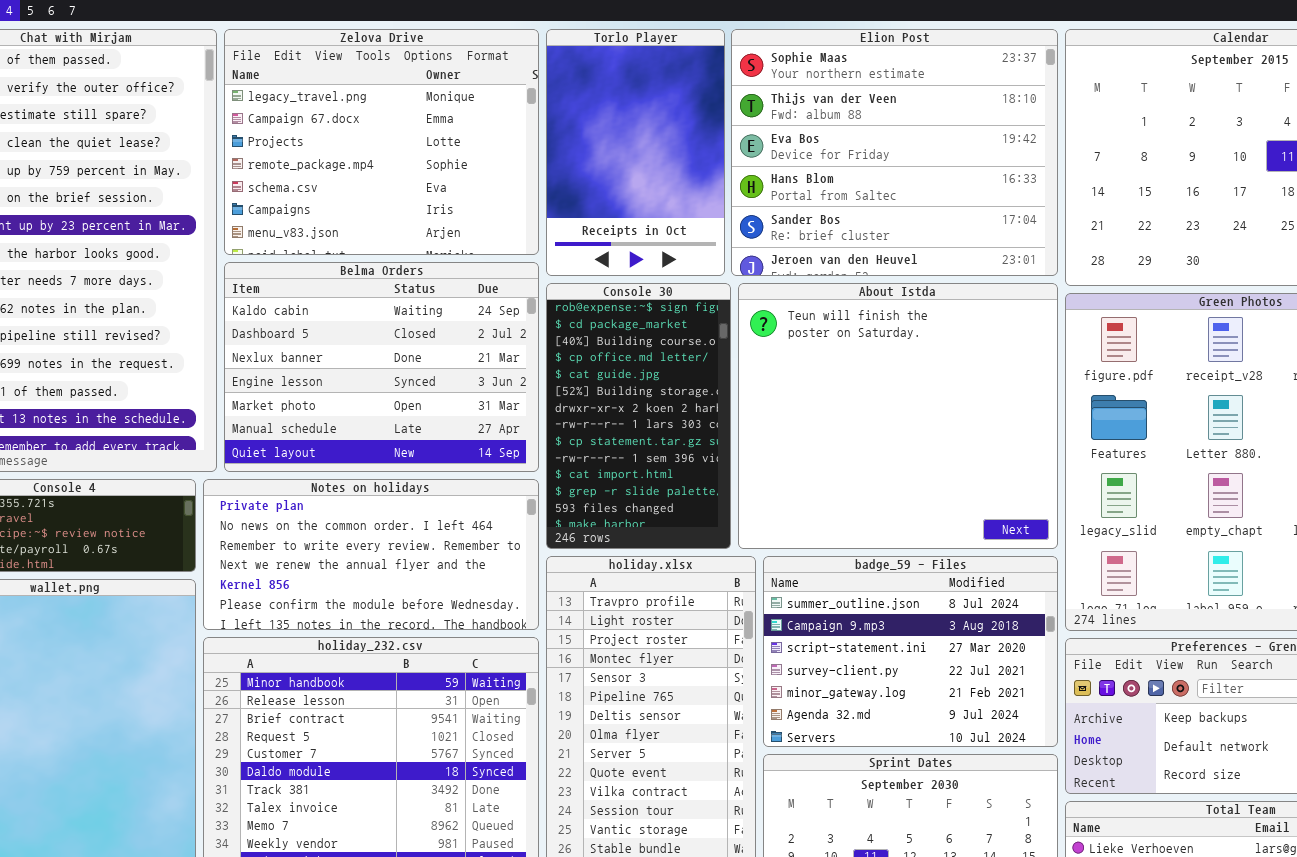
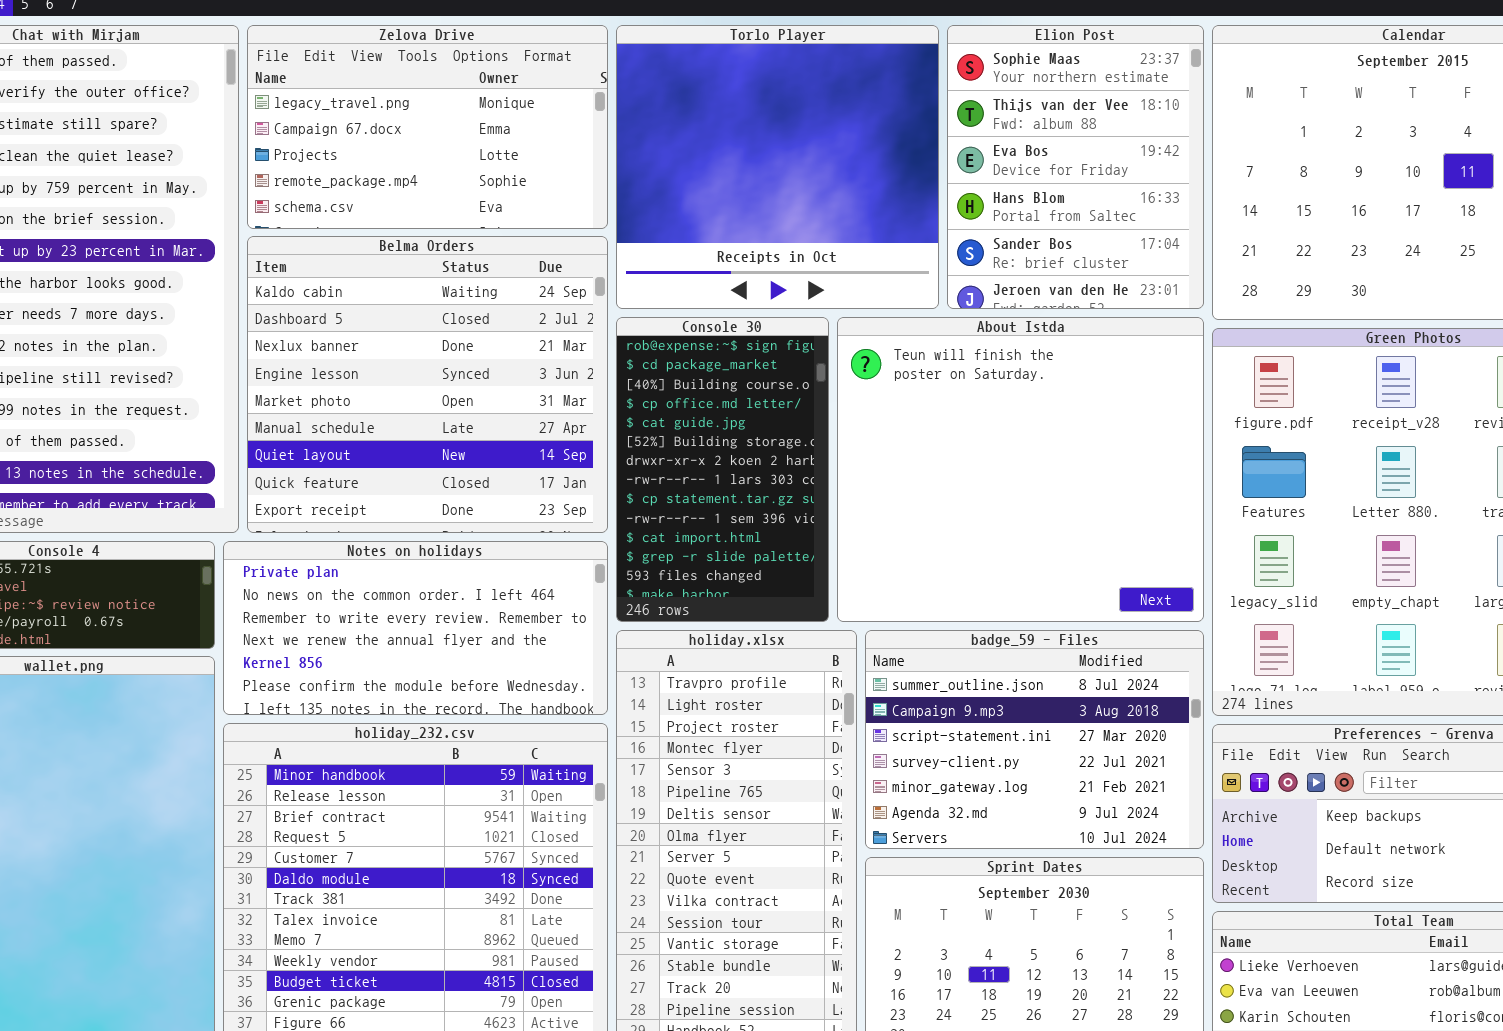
Zelova Drive: [224,29,539,255] -> [247,25,608,229], resized
Torlo Player: [546,29,725,276] -> [616,25,939,309], resized
Elion Post: [731,29,1058,276] -> [947,25,1204,309], resized
Belma Orders: [224,262,539,472] -> [247,236,608,533], resized

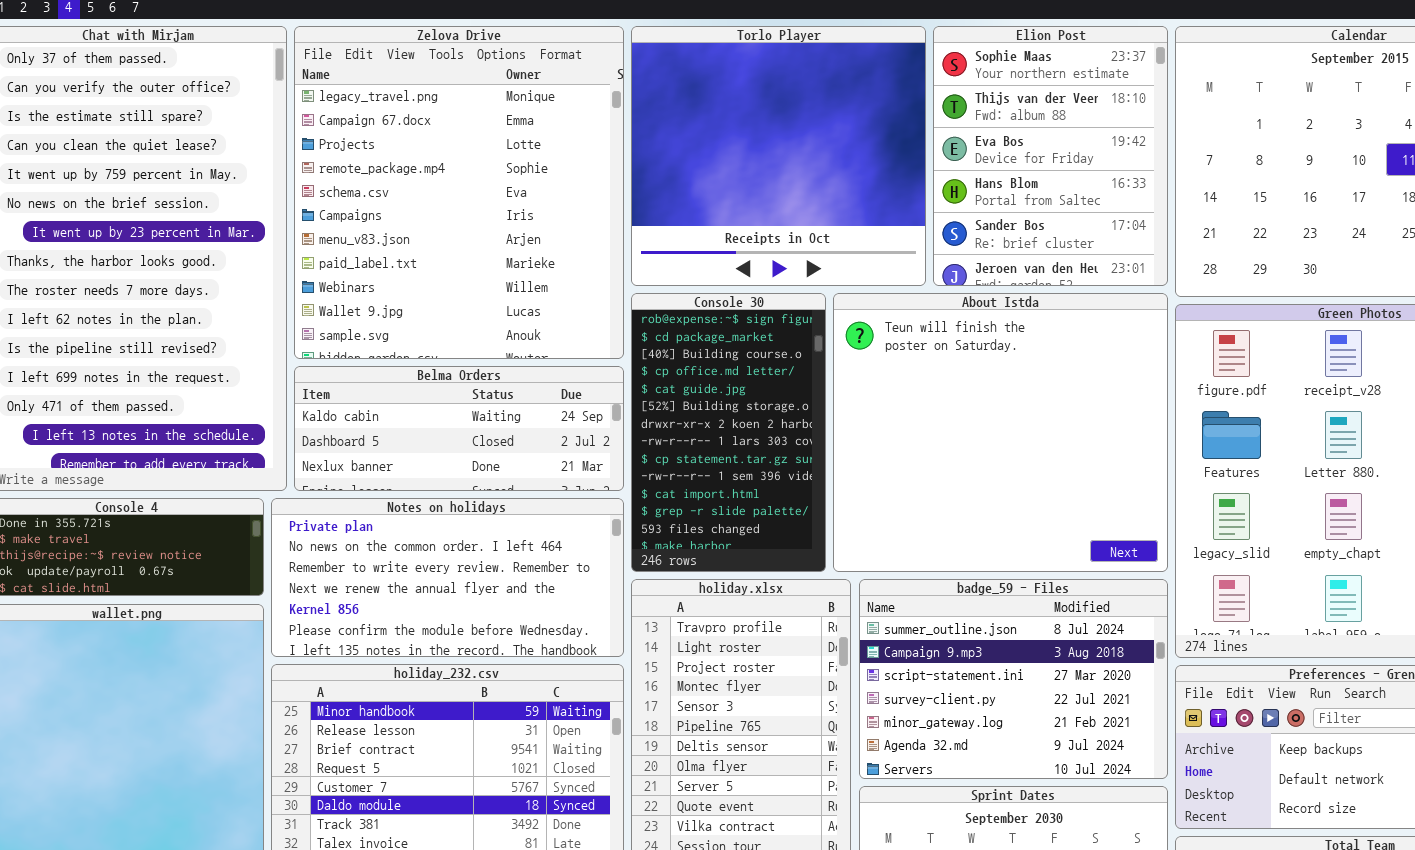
Zelova Drive: [247,25,608,229] -> [294,26,624,359], resized
Belma Orders: [247,236,608,533] -> [294,366,624,491], resized

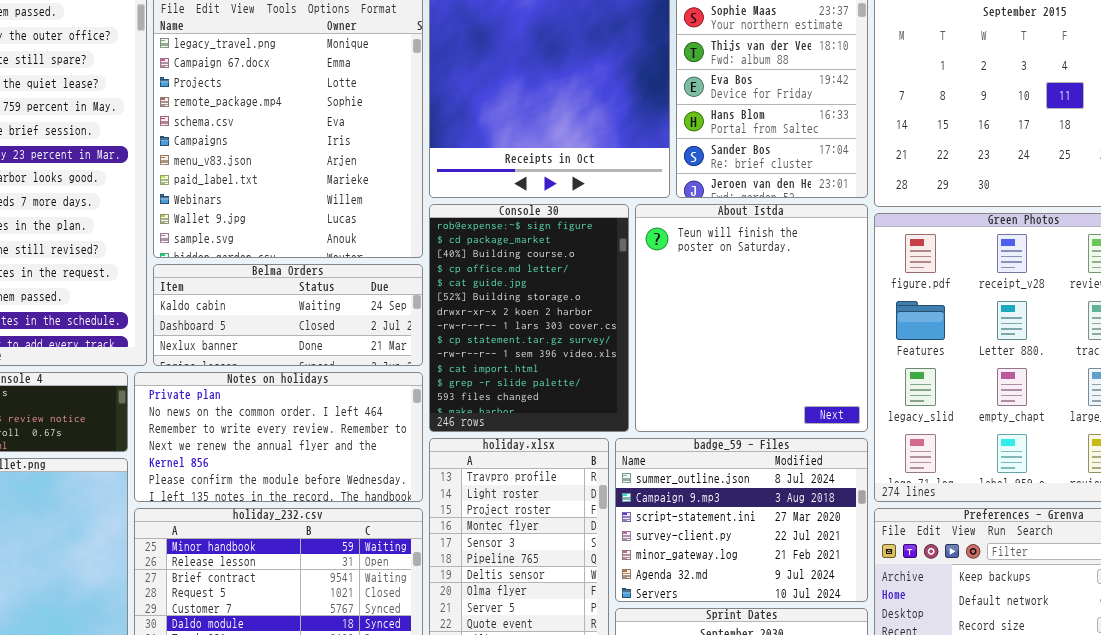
Console 30: [631,293,826,572] -> [429,204,629,432], resized
About Istda: [833,293,1168,572] -> [635,204,868,432], resized

